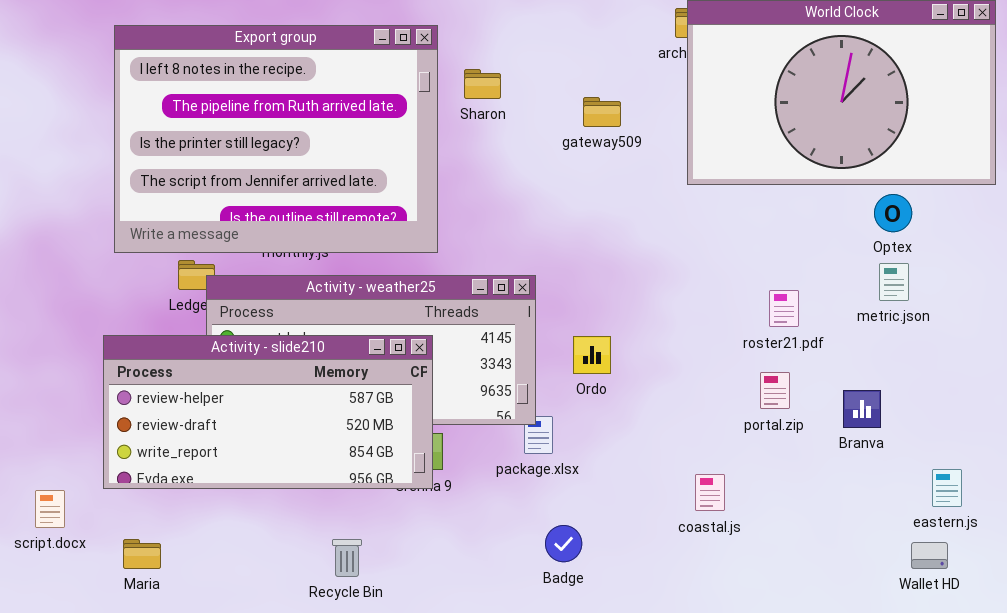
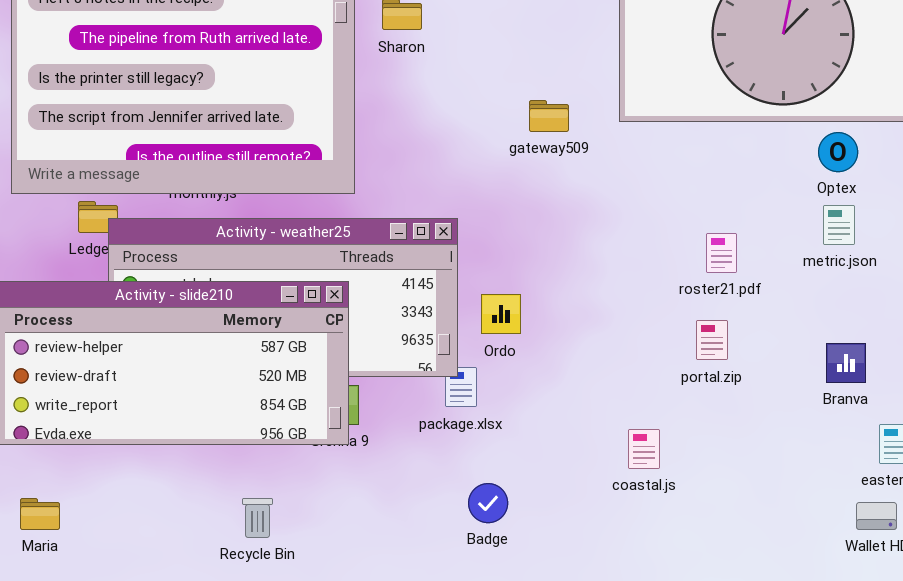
gateway509: [583,97,621,127] -> [529,100,569,132], moved
Ordo: [573,336,611,374] -> [481,294,521,334], moved
Branva: [843,390,881,428] -> [826,343,866,383], moved

